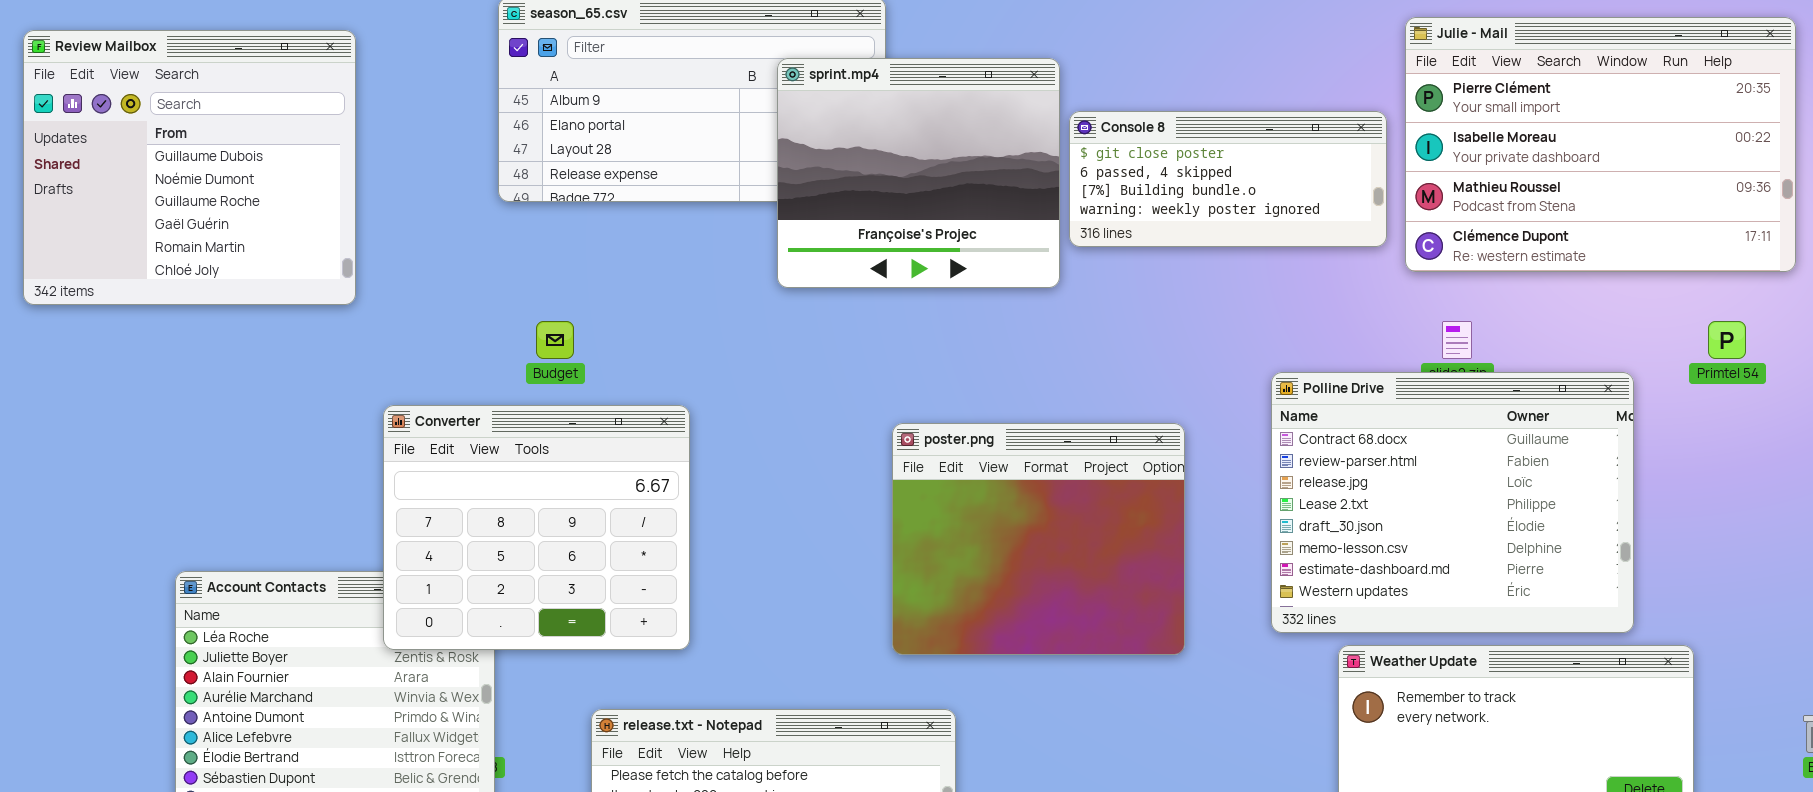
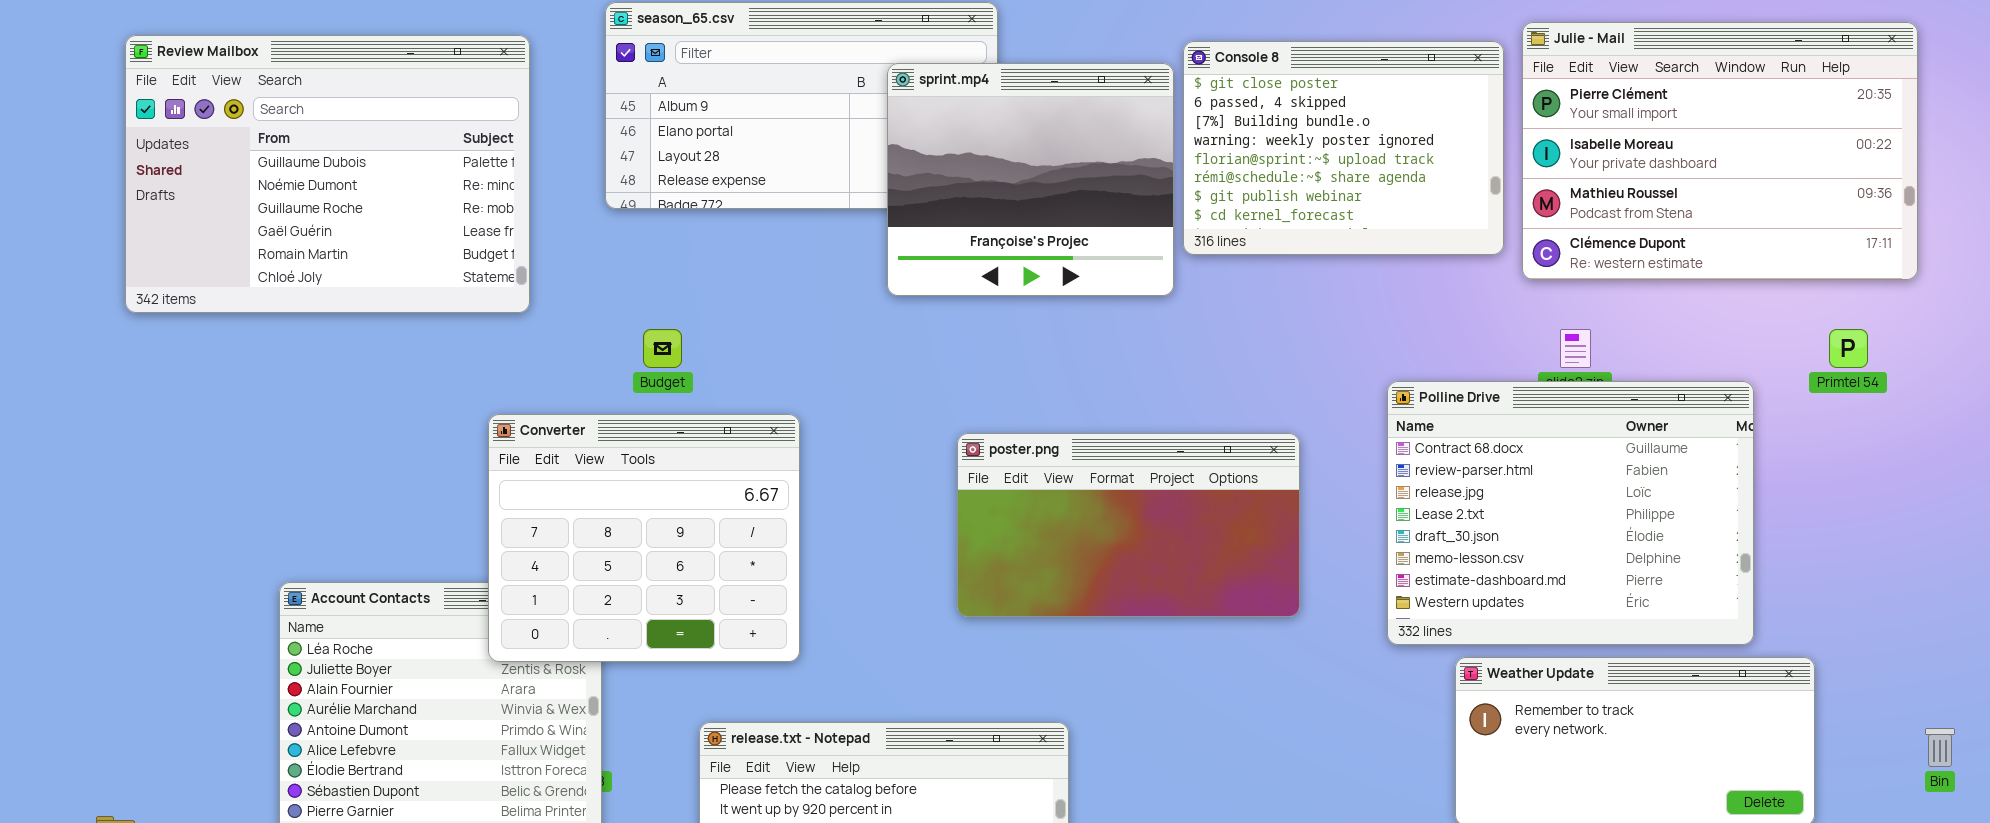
Review Mailbox: [23,30,356,305] -> [125,35,530,313], resized
Console 8: [1069,111,1387,247] -> [1183,41,1504,255], resized
poster.png: [892,423,1185,655] -> [957,433,1300,617], resized

